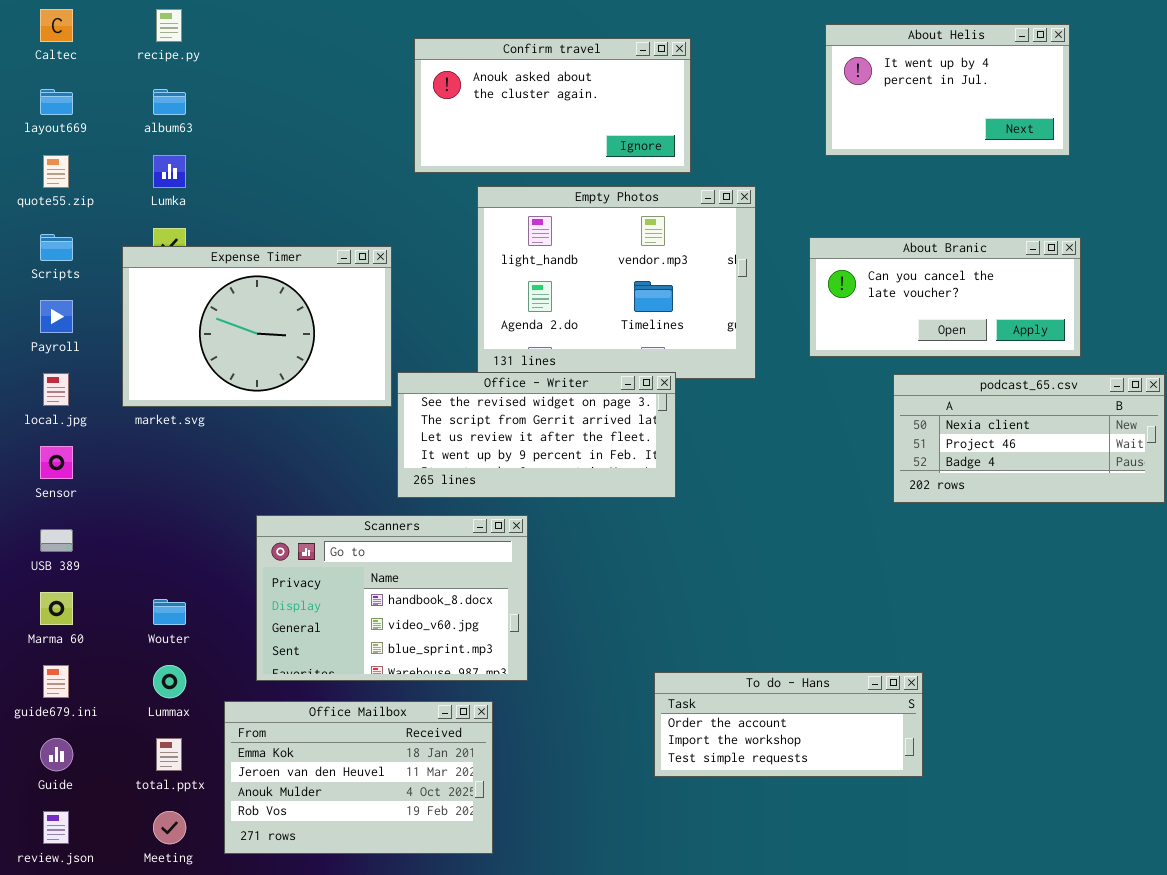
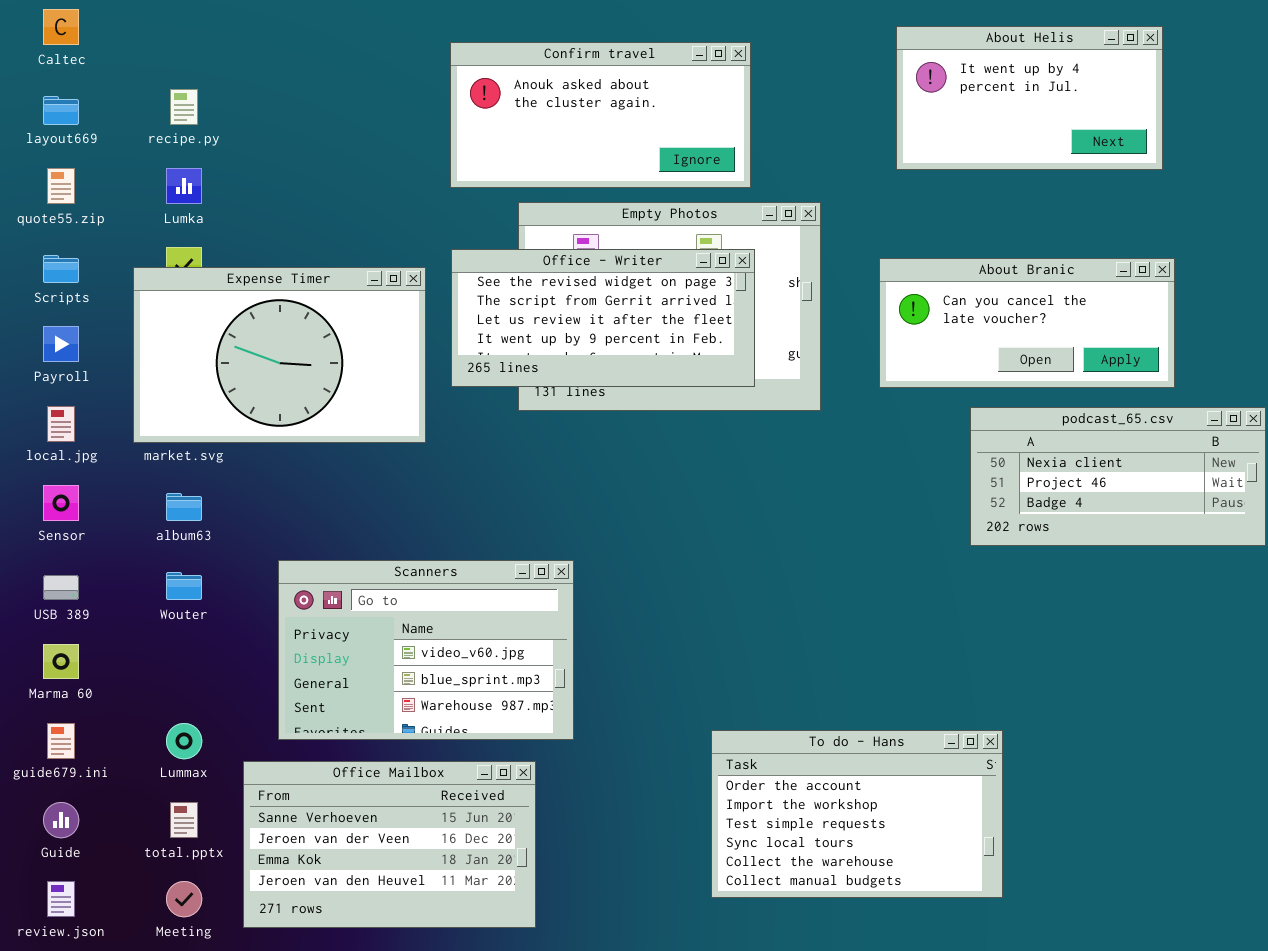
recipe.py: [156,9,182,42] -> [170,89,198,125], moved
album63: [153,89,186,115] -> [166,493,202,521], moved
Office - Writer: [397,372,676,498] -> [451,249,755,387], moved
Scanners: [256,515,528,681] -> [278,560,574,740], scrolled down 1 row
Wouter: [153,599,186,625] -> [166,572,202,600], moved
To do - Hans: [654,672,923,777] -> [711,730,1003,898], resized
Office Mailbox: [224,701,493,854] -> [243,761,536,928], scrolled up 2 rows

